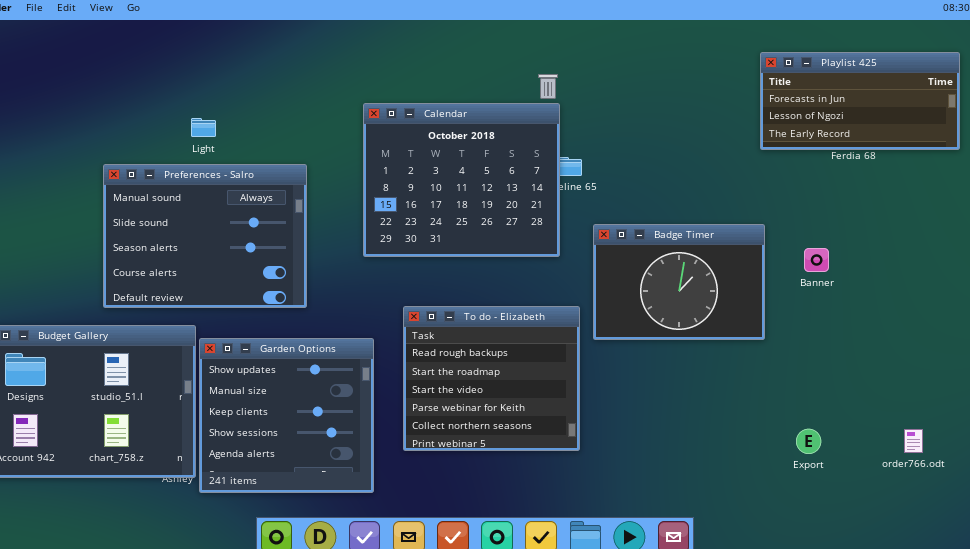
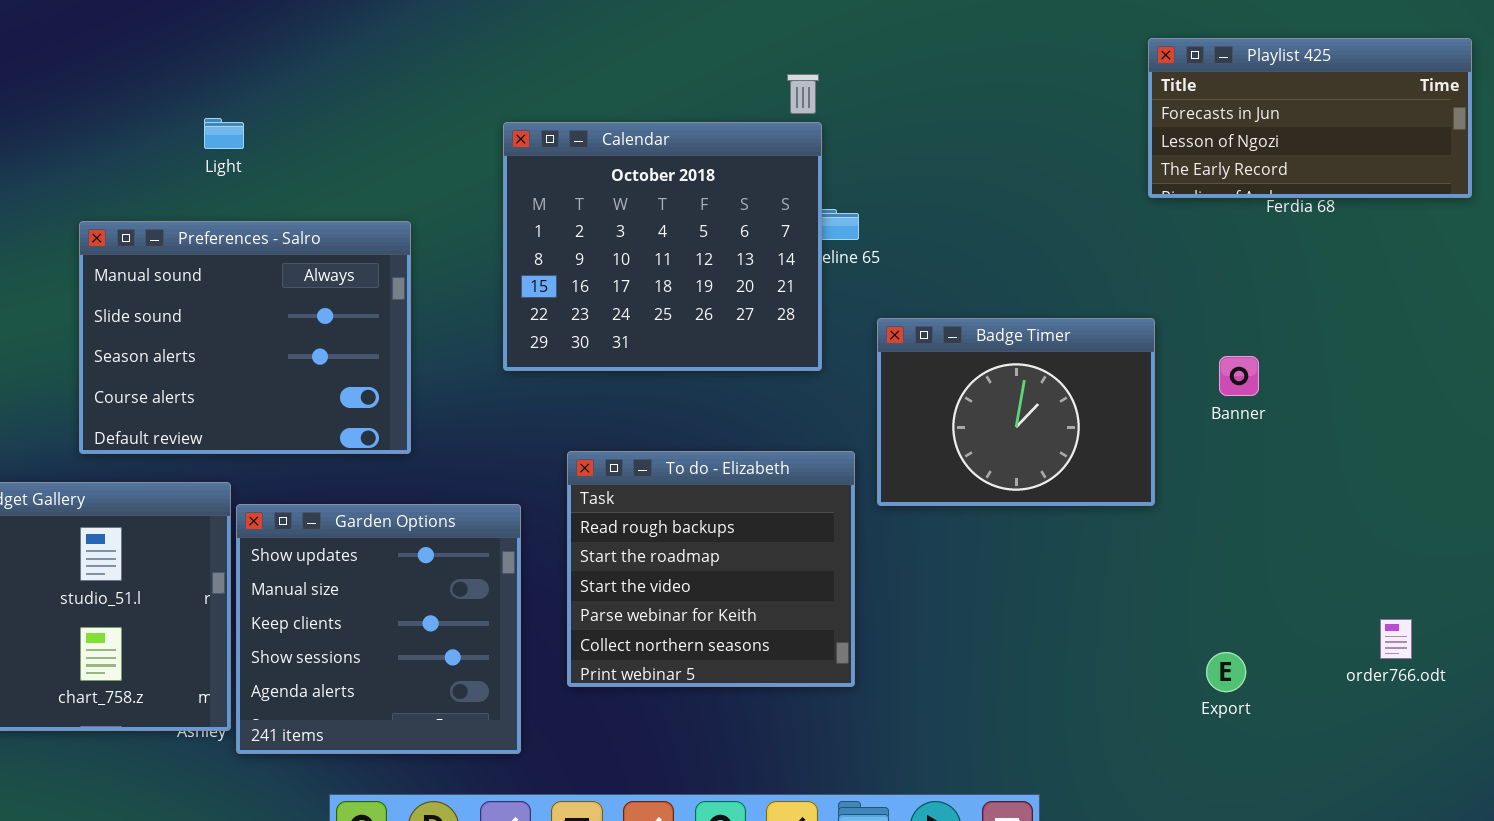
Light: [191,118,216,137] -> [204,118,244,149], moved
order766.odt: [904,429,923,453] -> [1380,619,1412,659], moved

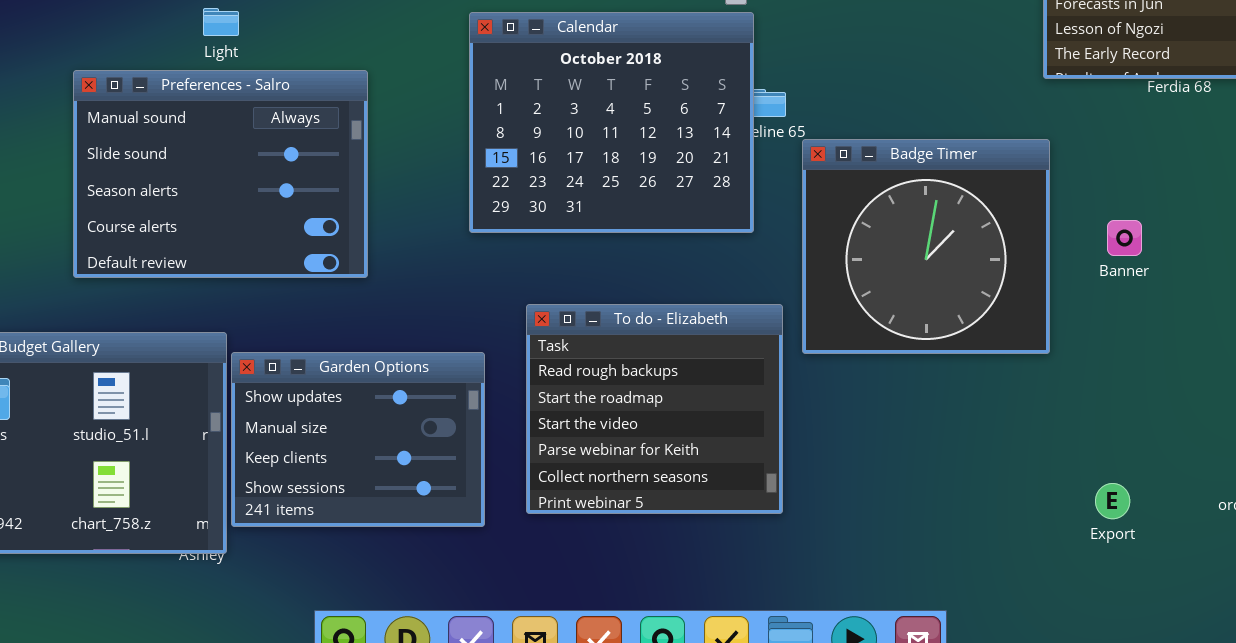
Preferences - Salro: [79,221,411,454] -> [73,70,368,278], moved
Badge Timer: [877,318,1155,506] -> [802,139,1050,354], resized
Garden Options: [236,504,521,754] -> [231,352,485,527], resized

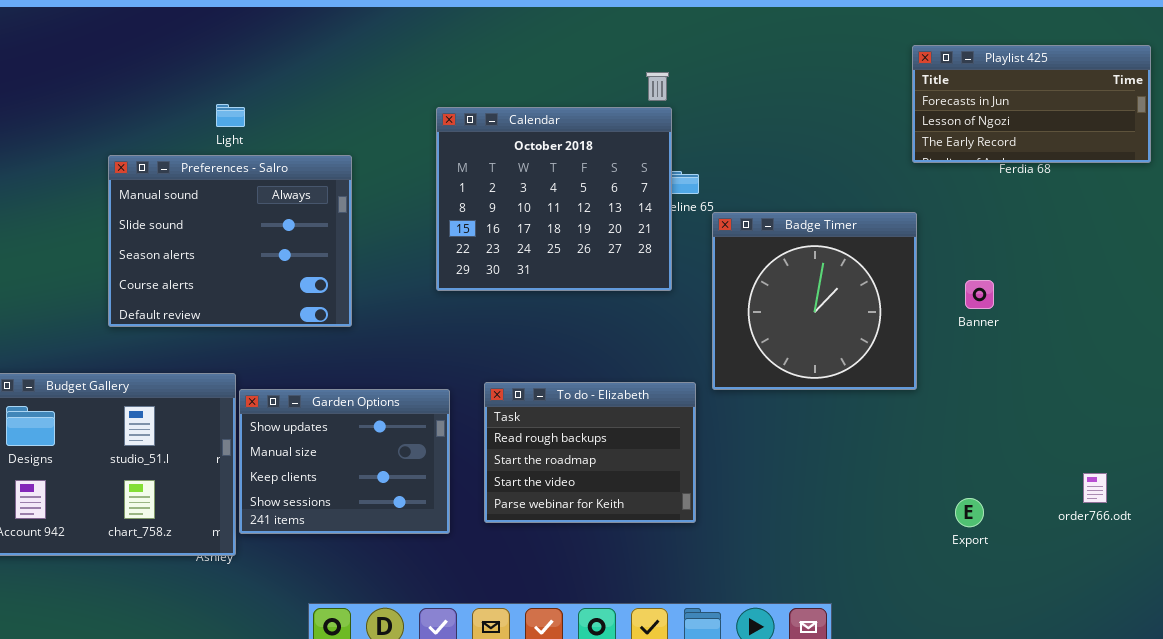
To do - Elizabeth: [526,304,783,514] -> [484,382,696,523], resized

